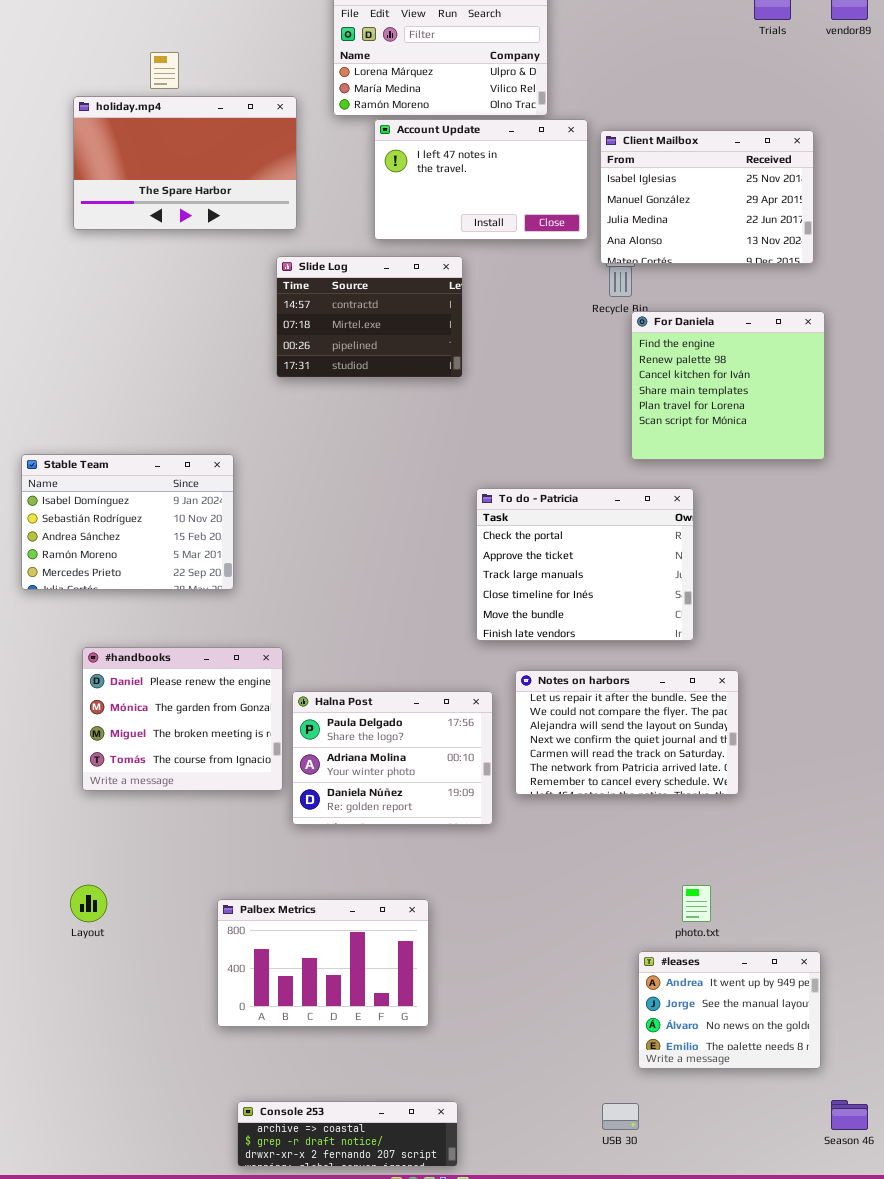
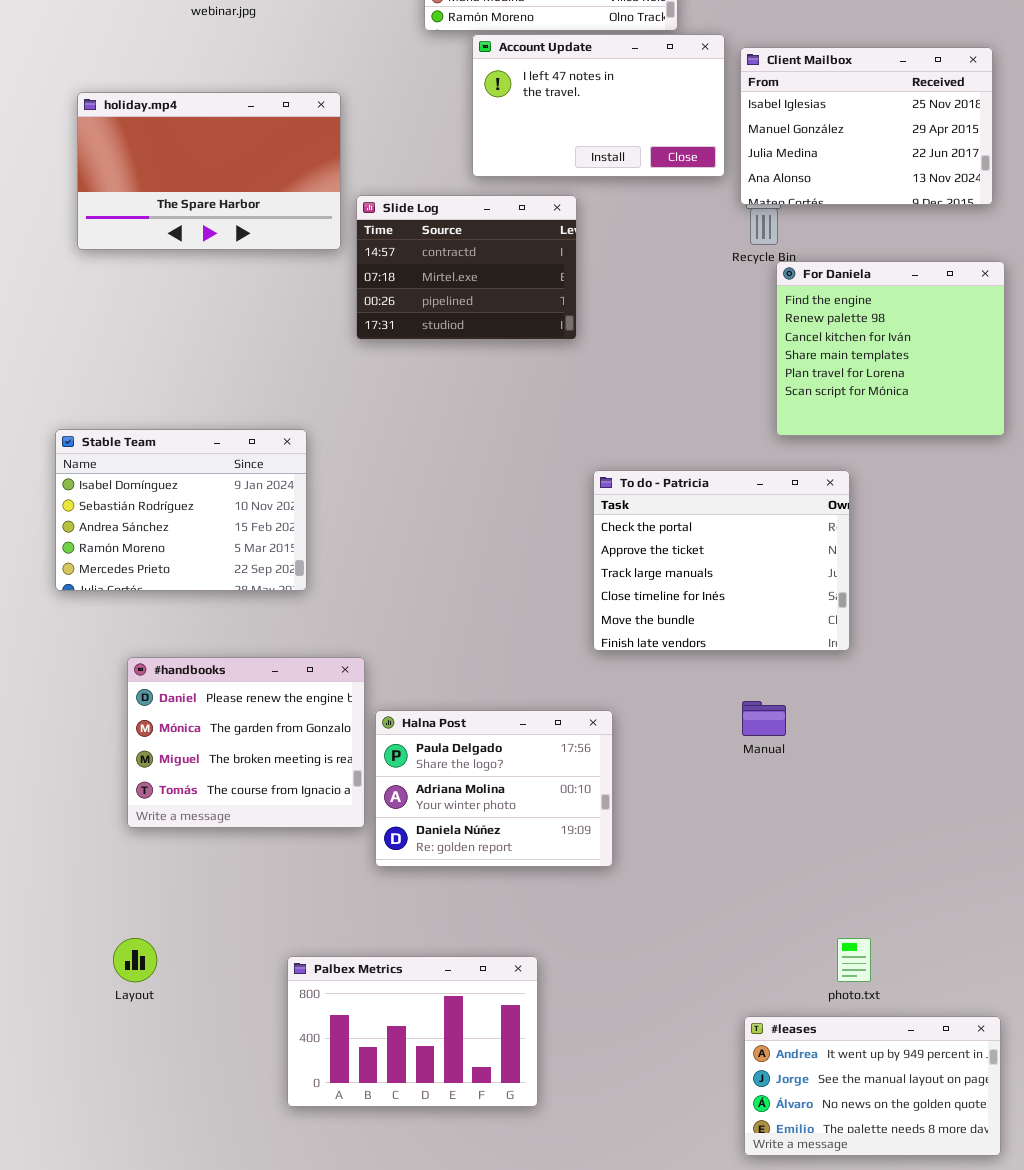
holiday.mp4: [73,96,297,230] -> [77,92,341,250], moved
Notes on harbors: [515,670,739,795] -> none, closed
#leases: [638,951,821,1069] -> [744,1016,1001,1156], resized

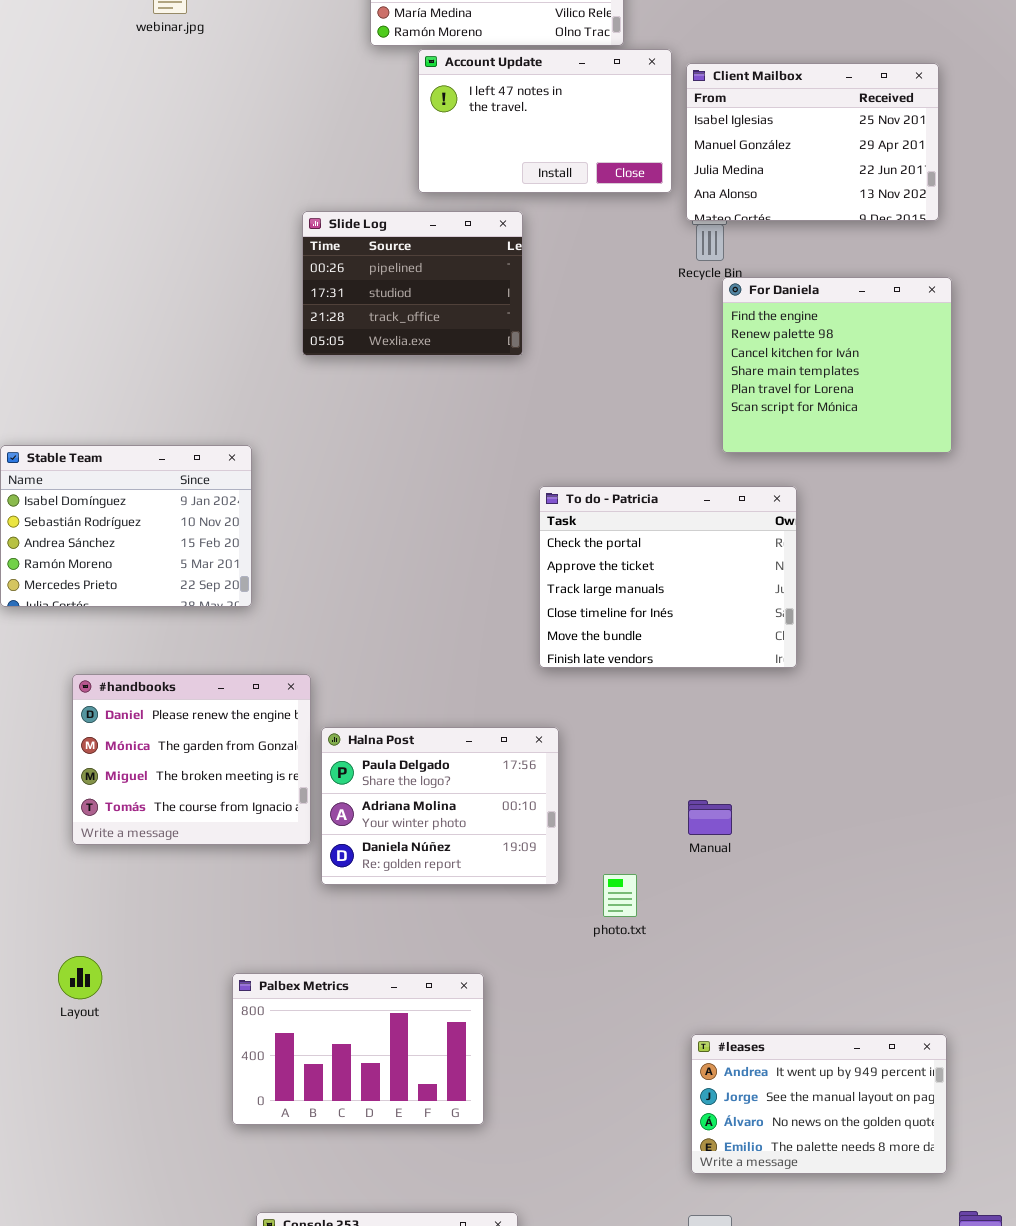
holiday.mp4: [77,92,341,250] -> none, closed
Slide Log: [356,195,577,340] -> [302,211,523,356], scrolled down 2 rows
Manual: [742,701,786,736] -> [688,800,732,835], moved
photo.txt: [837,938,871,982] -> [603,874,637,917], moved

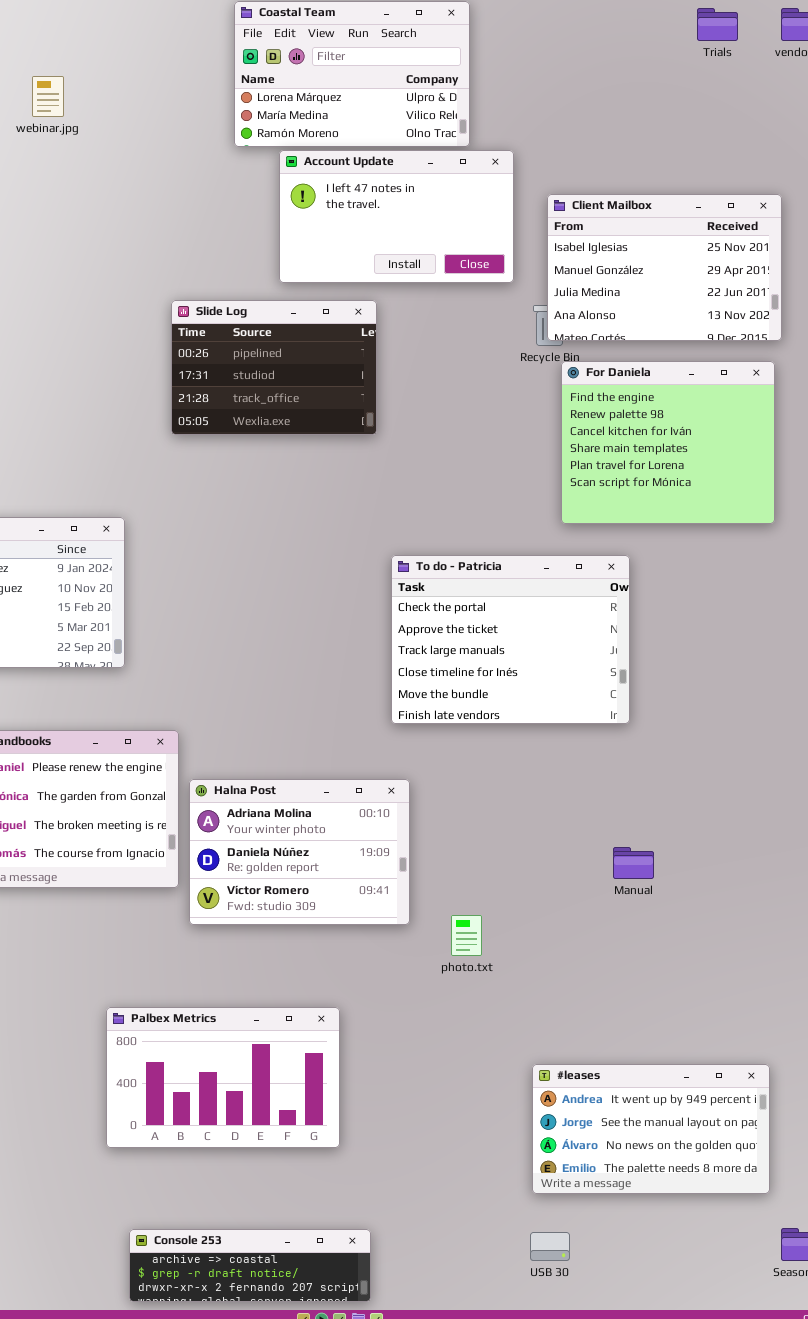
Client Mailbox: [686,63,939,221] -> [547,194,782,341], moved
Halna Post: [321,727,559,885] -> [189,779,410,925], scrolled down 1 row
Manual: [688,800,732,835] -> [613,847,654,879], moved

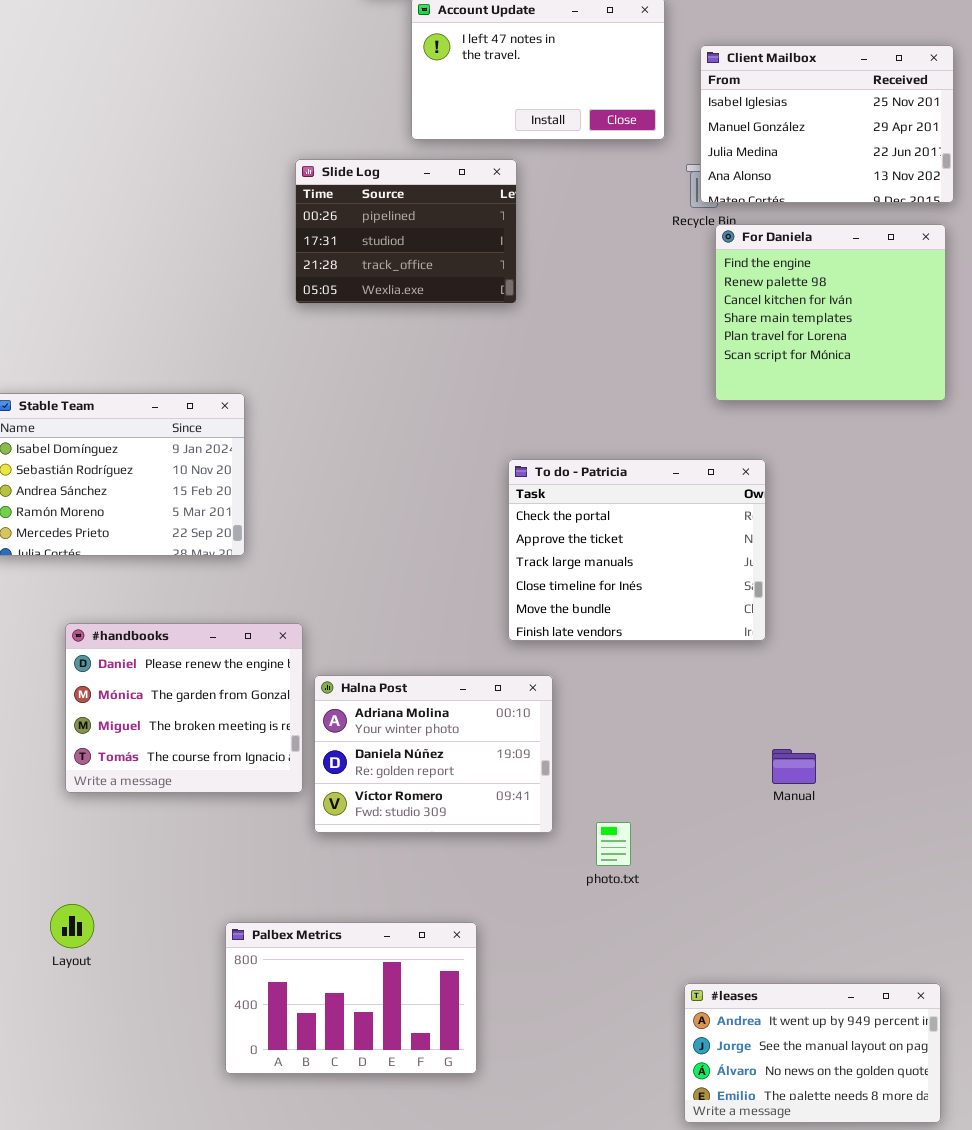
To do - Patricia: [391,555,630,724] -> [508,459,766,641], moved

